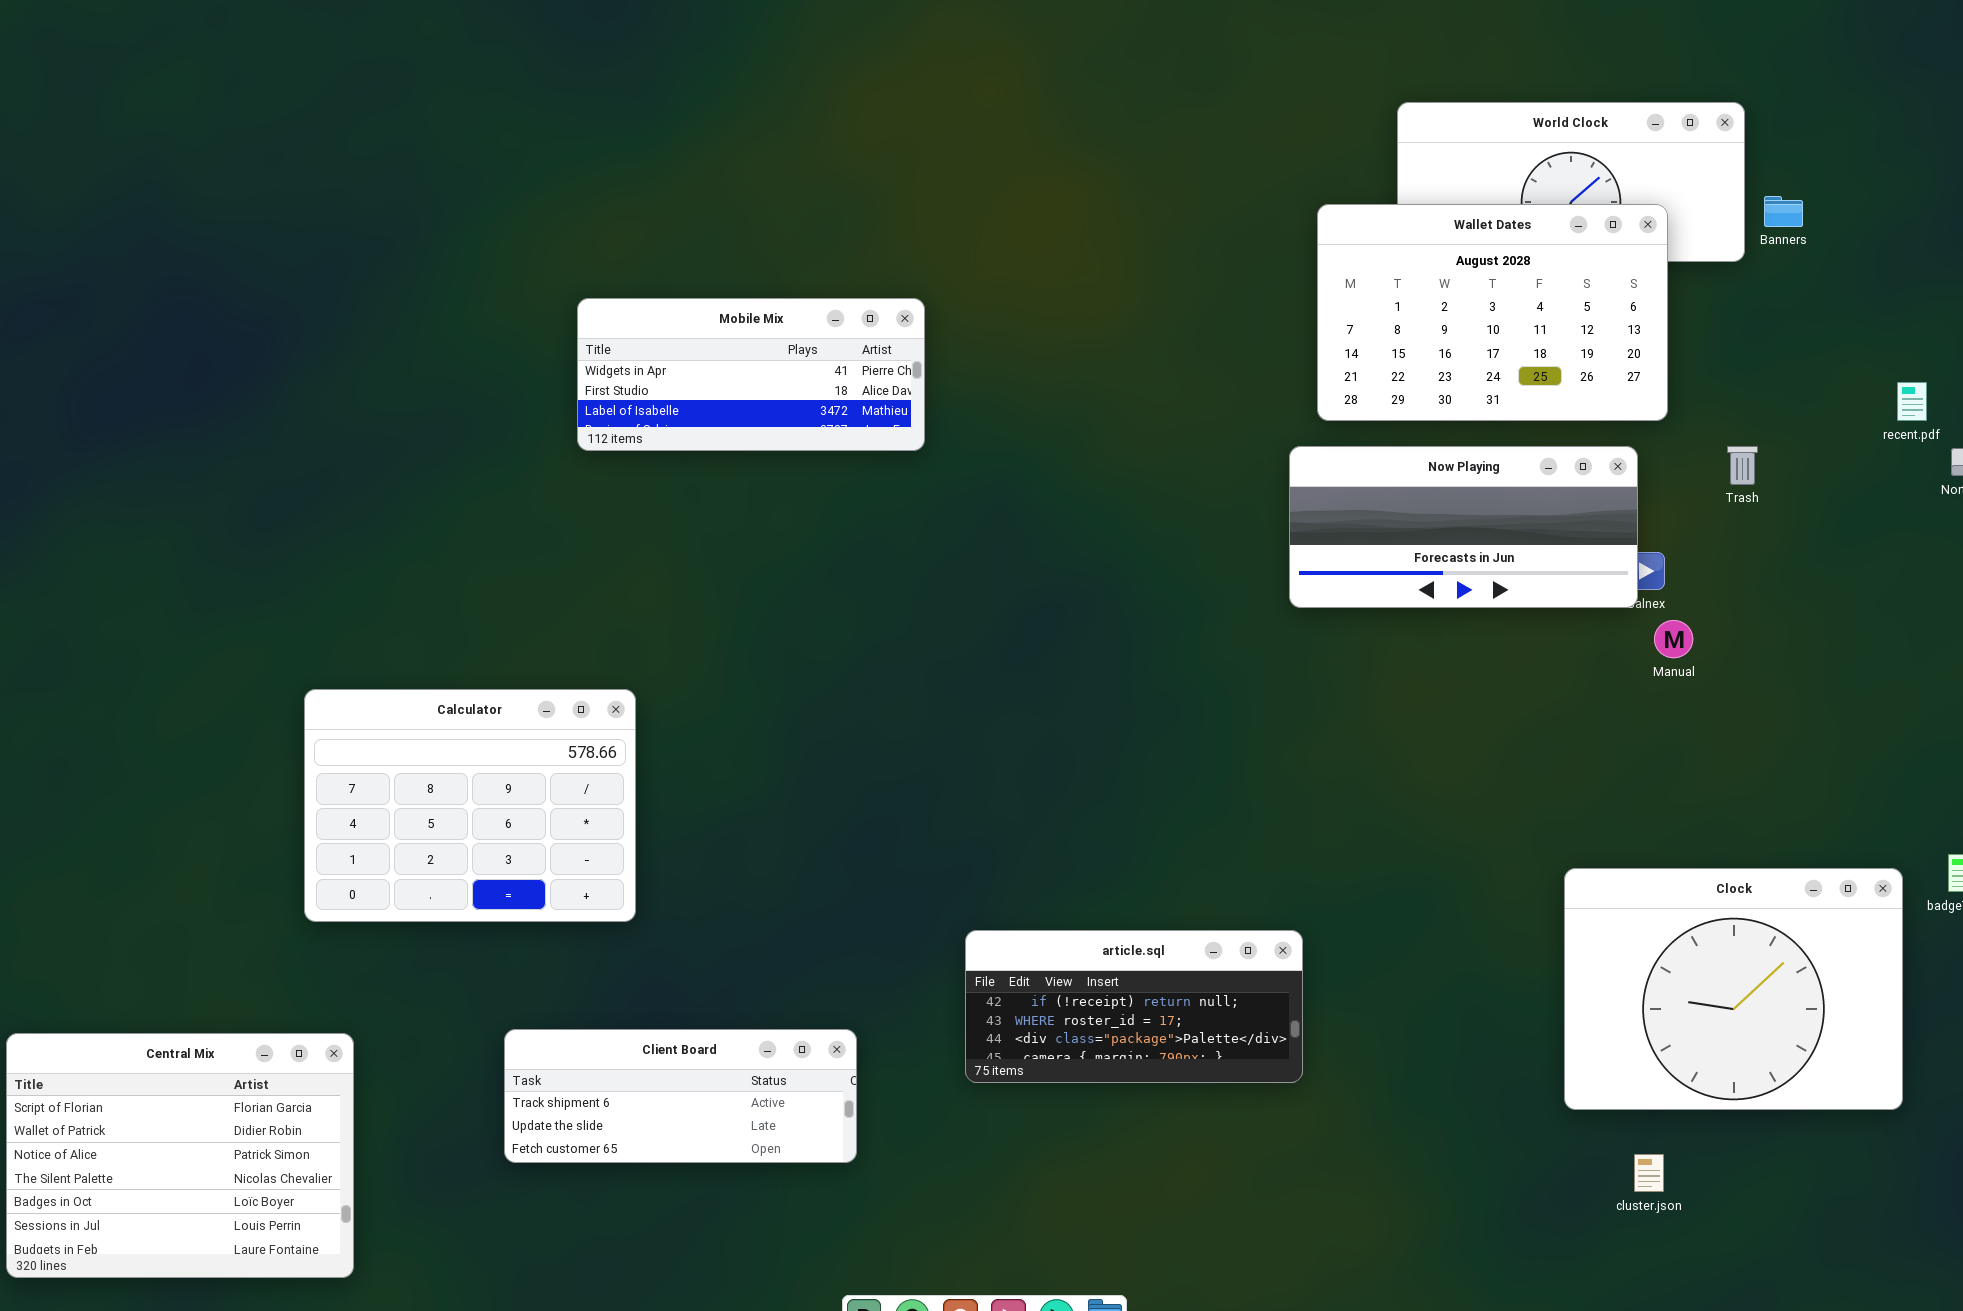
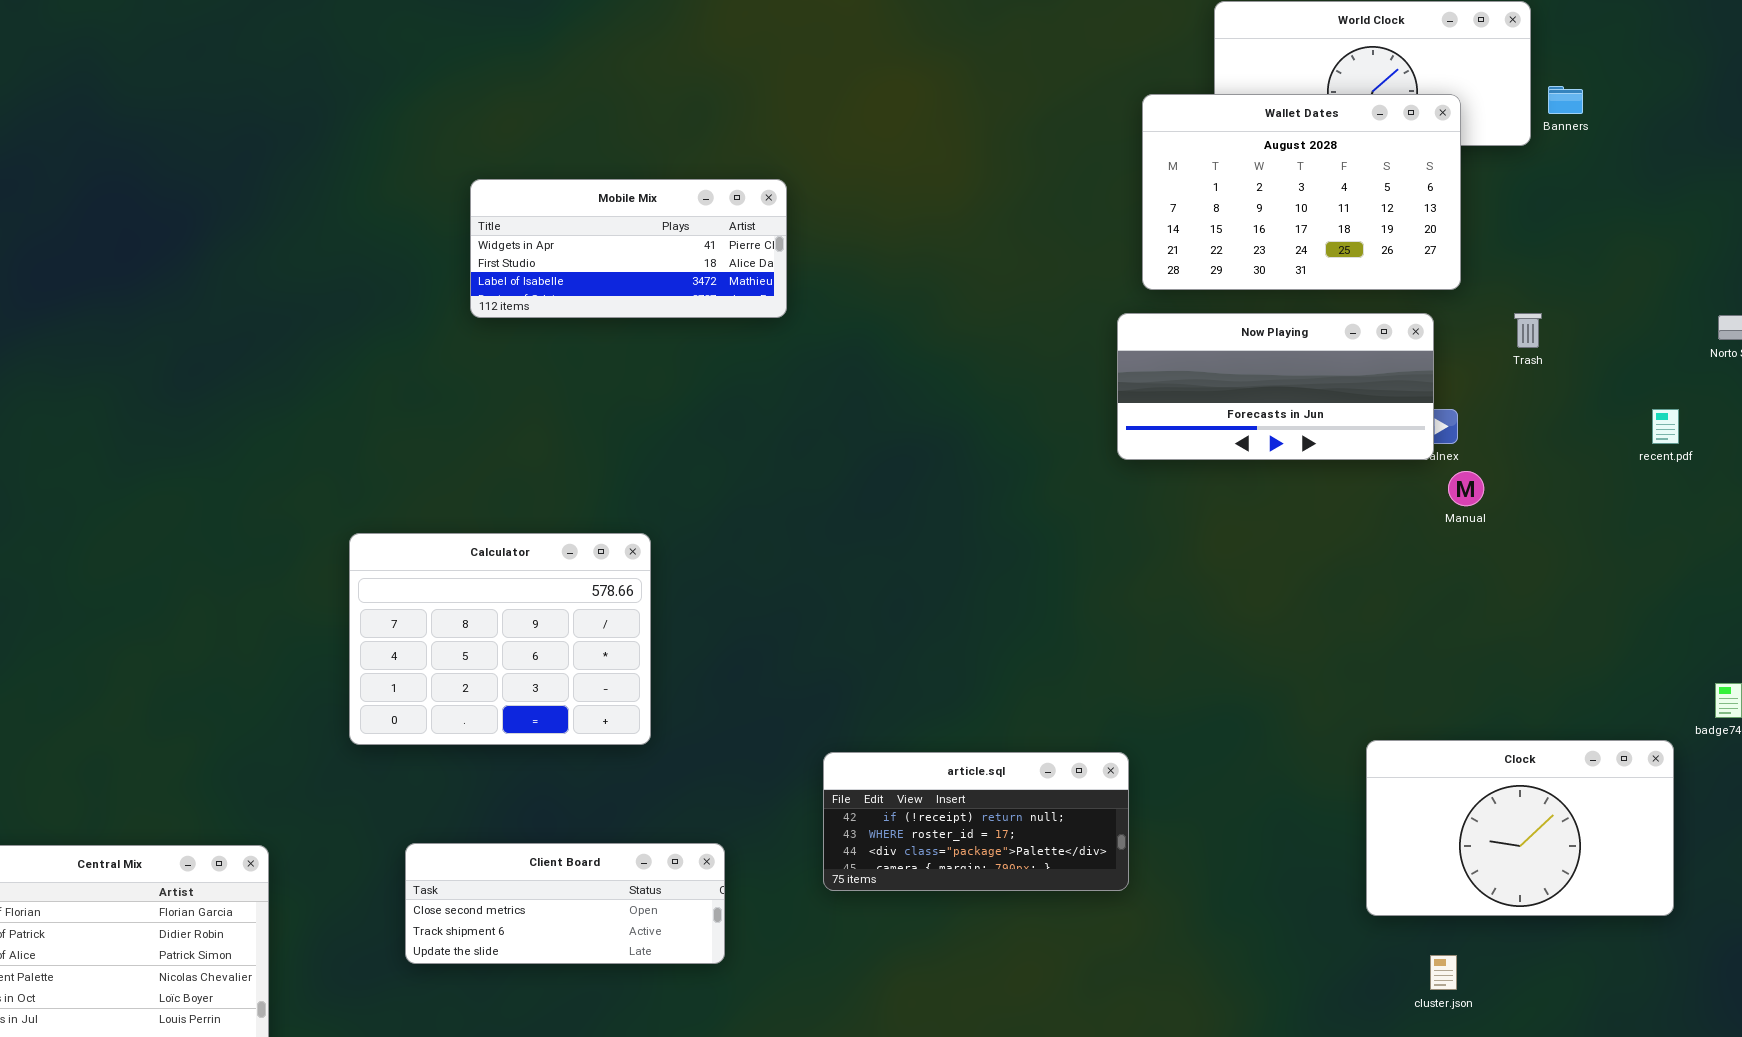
recent.pdf: [1897,382,1927,421] -> [1652,409,1679,444], moved
Calculator: [304,689,636,922] -> [349,533,651,745], moved
Clock: [1564,868,1903,1110] -> [1366,740,1674,916], resized
Client Board: [504,1029,857,1163] -> [405,843,725,964], scrolled up 1 row

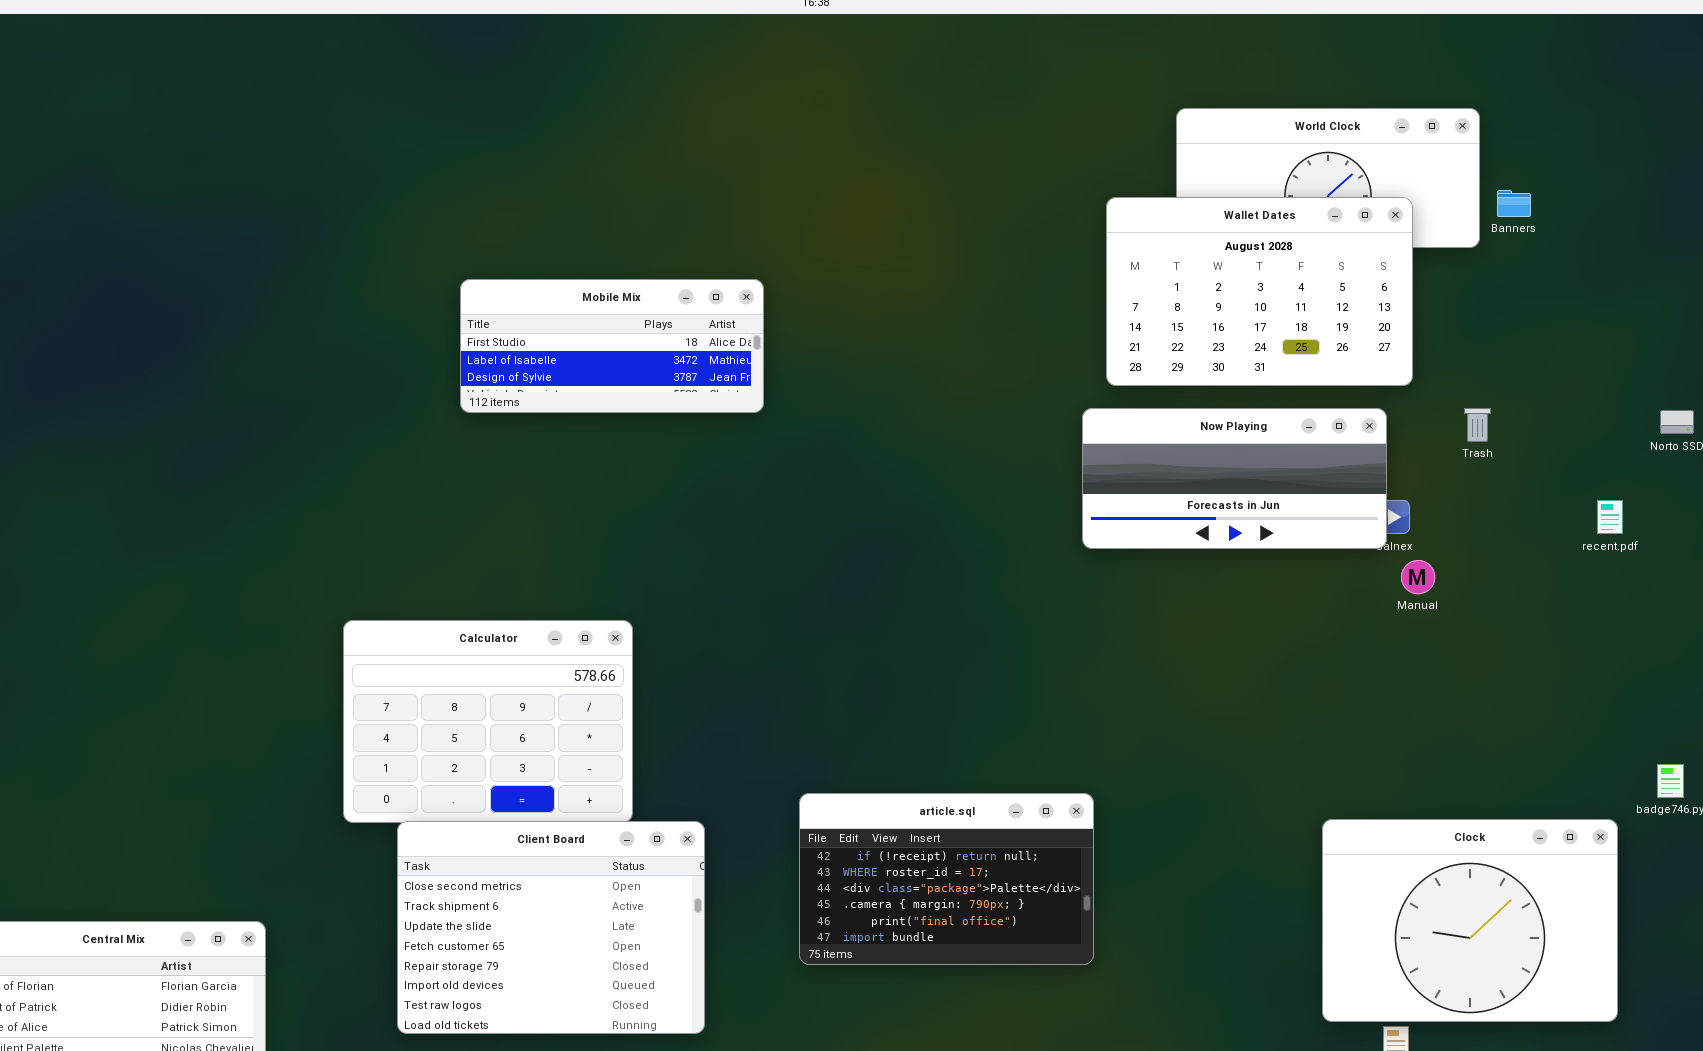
Mobile Mix: [470,179,787,318] -> [460,279,764,413], scrolled down 1 row
Clock: [1366,740,1674,916] -> [1322,819,1618,1022], resized
article.sql: [823,752,1129,891] -> [799,793,1094,965], resized
Client Board: [405,843,725,964] -> [397,821,705,1034], resized

